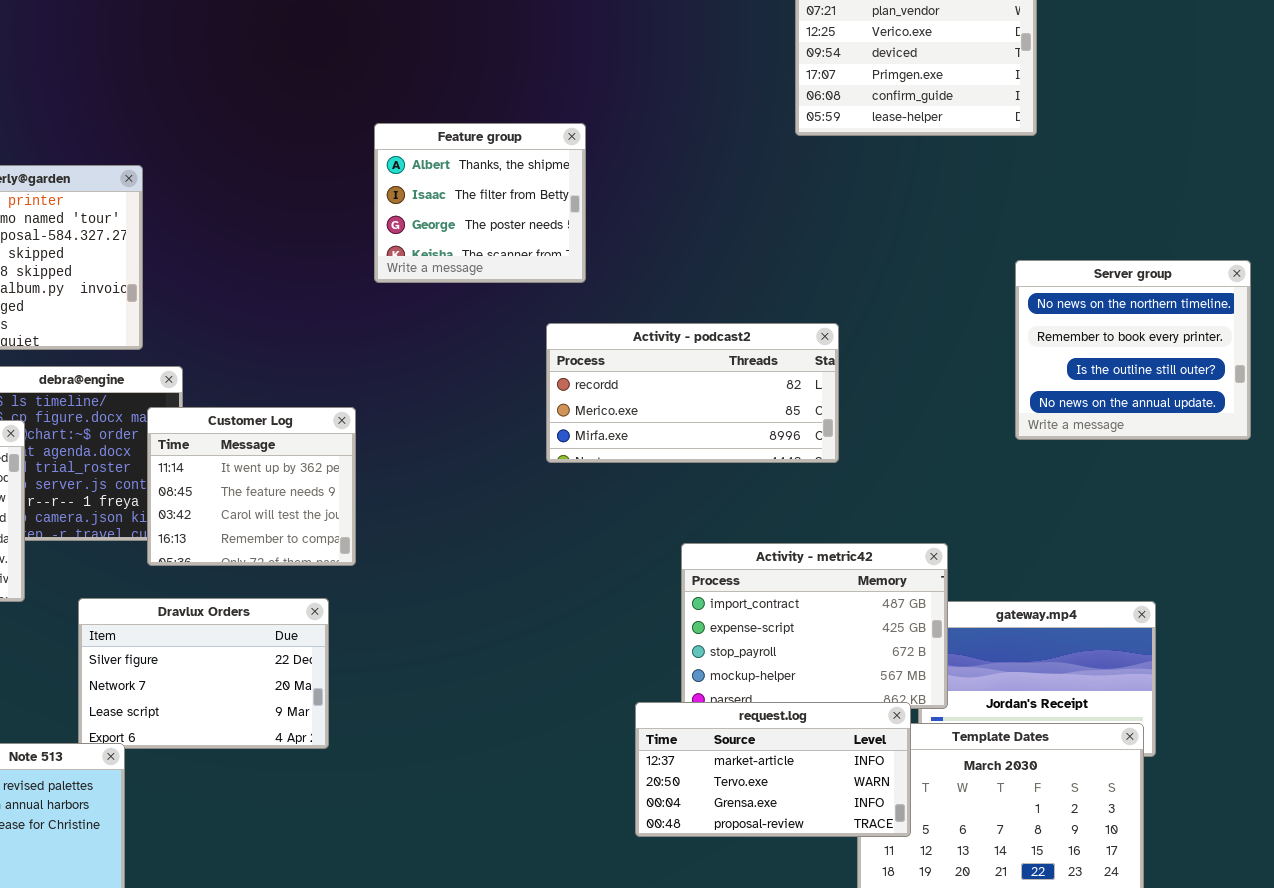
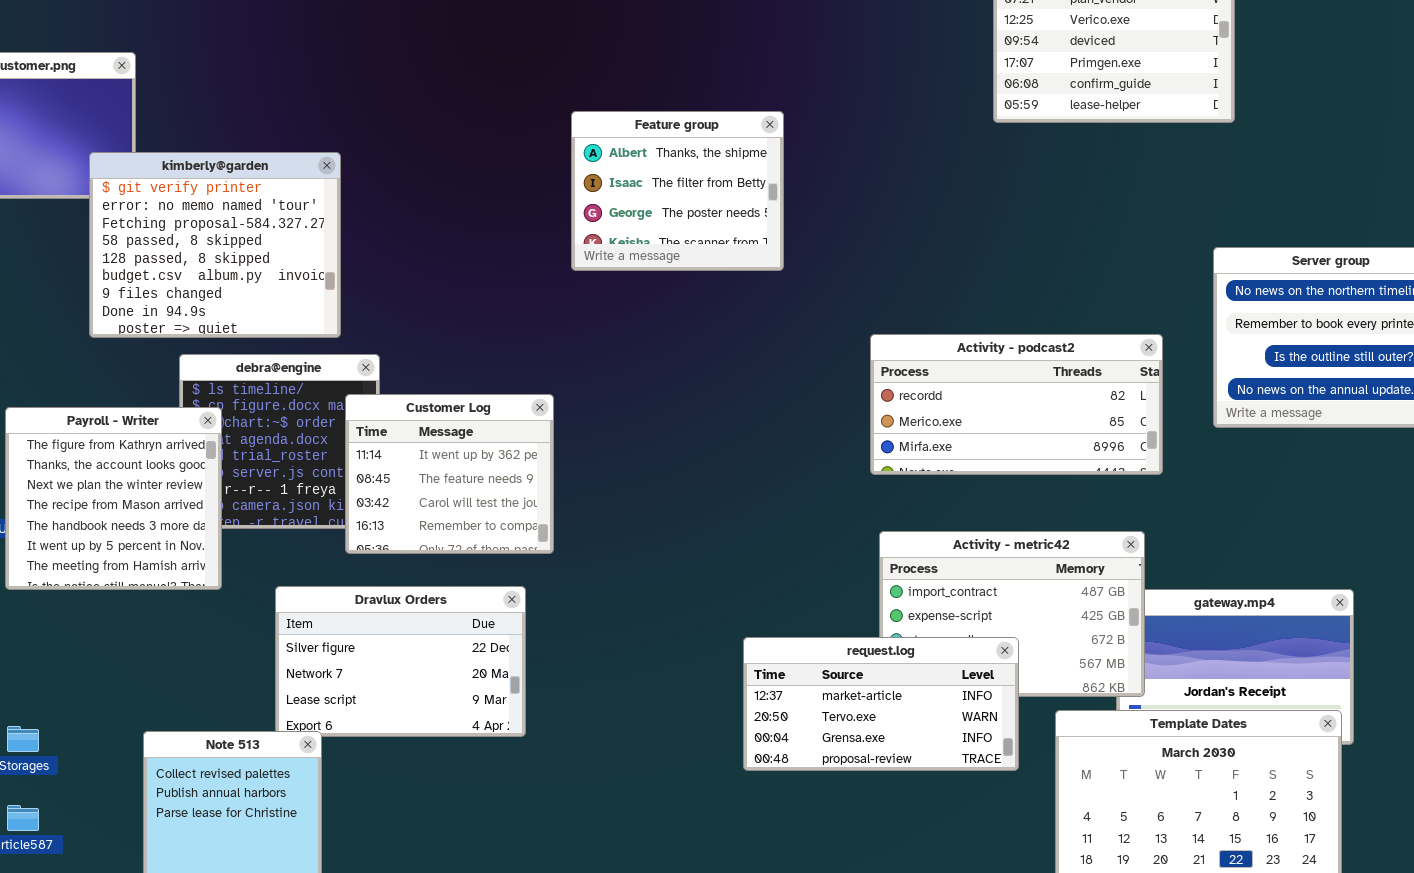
Activity - podcast2: [546,323,839,463] -> [870,334,1163,475], moved
request.log: [635,702,911,837] -> [743,637,1019,771], moved

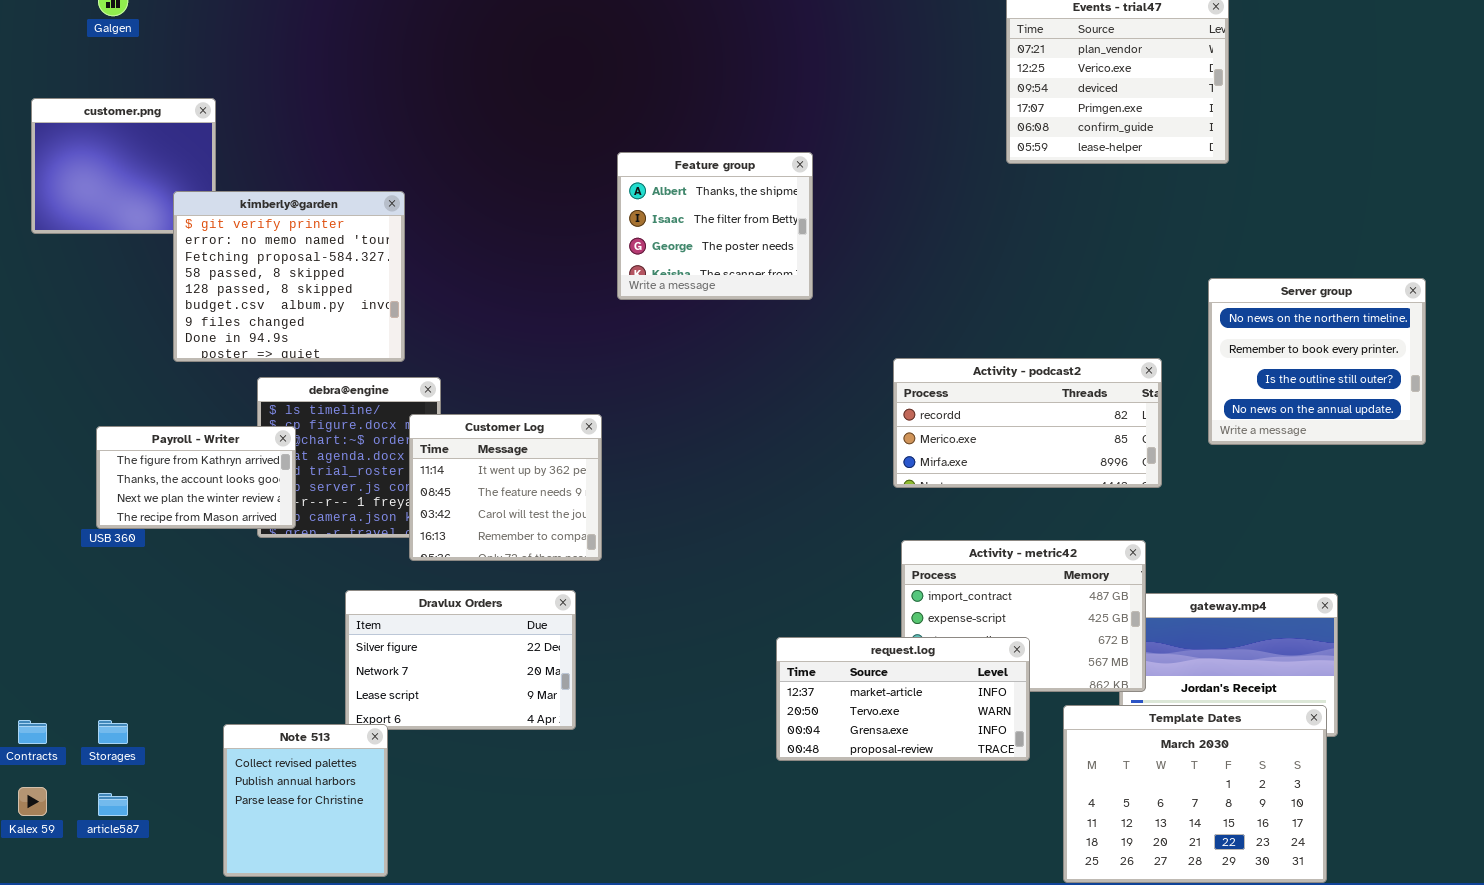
Payroll - Writer: [5,407,222,590] -> [96,426,296,529], resized

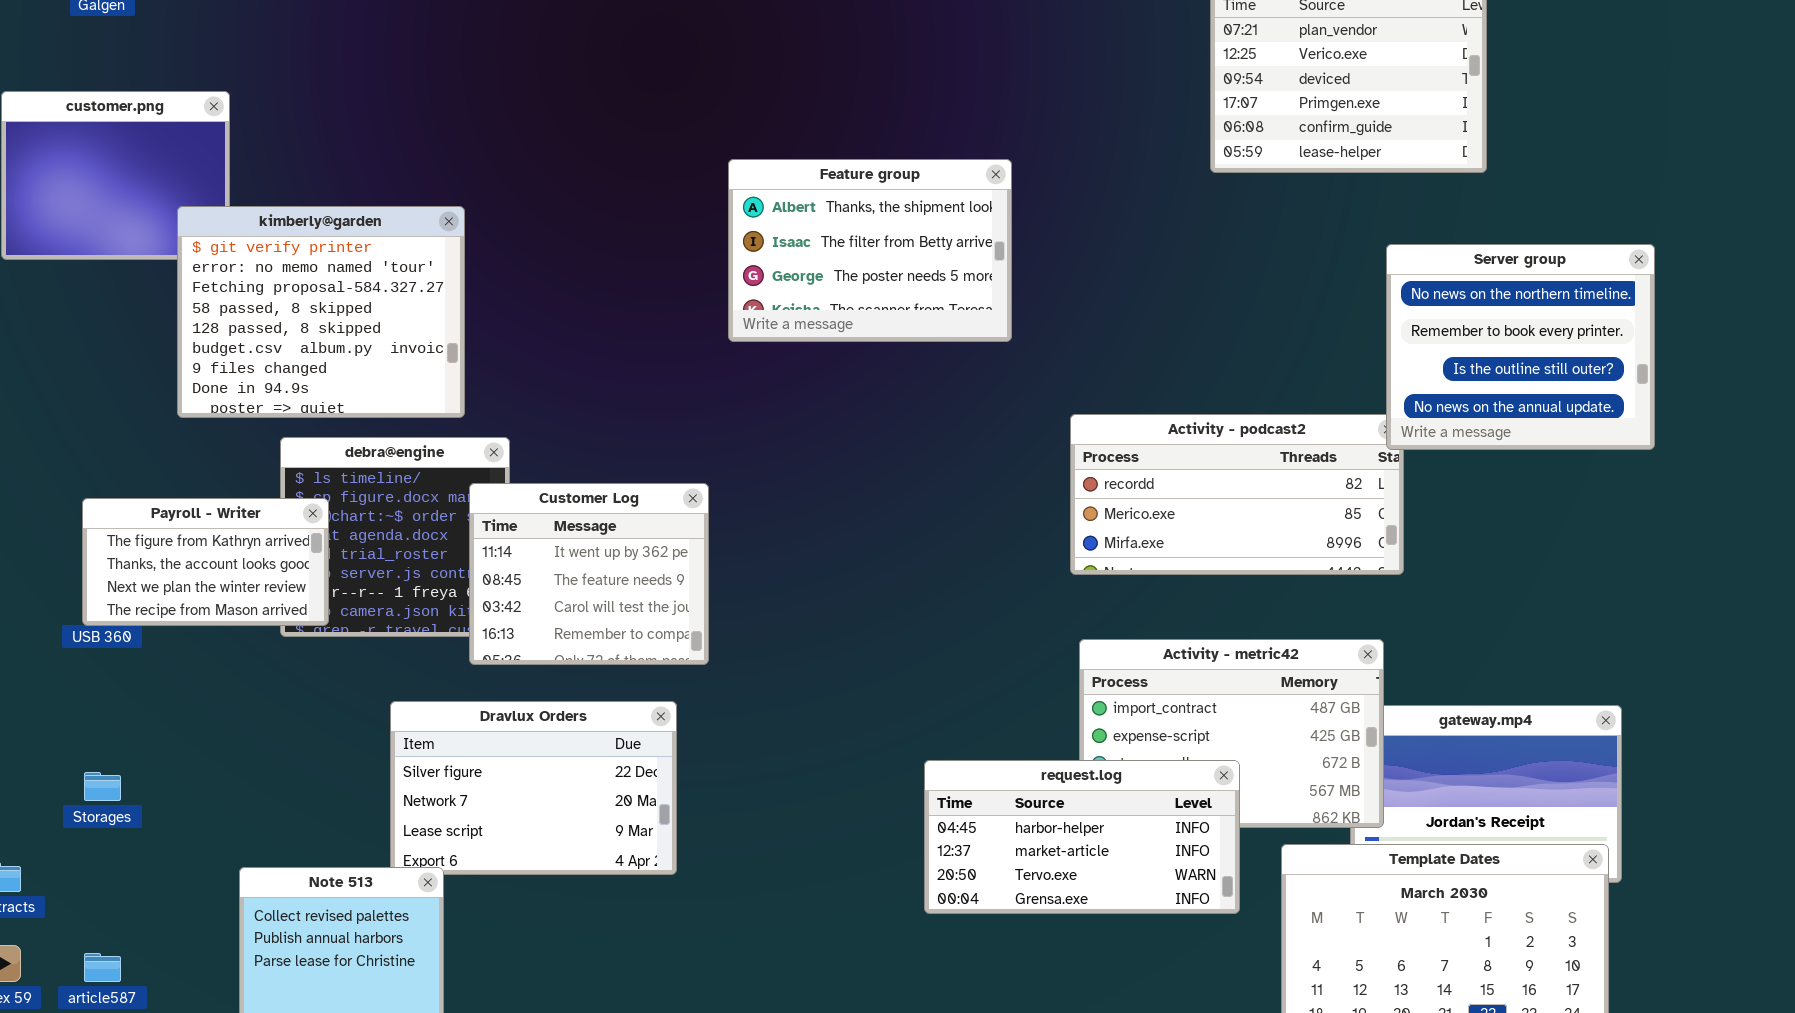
Feature group: [617,152,813,300] -> [728,159,1012,342], resized
Server group: [1208,278,1426,445] -> [1386,244,1655,450], moved
request.log: [776,637,1030,761] -> [924,760,1240,914], scrolled up 1 row
Storages: [98,720,128,744] -> [84,772,121,801], moved

